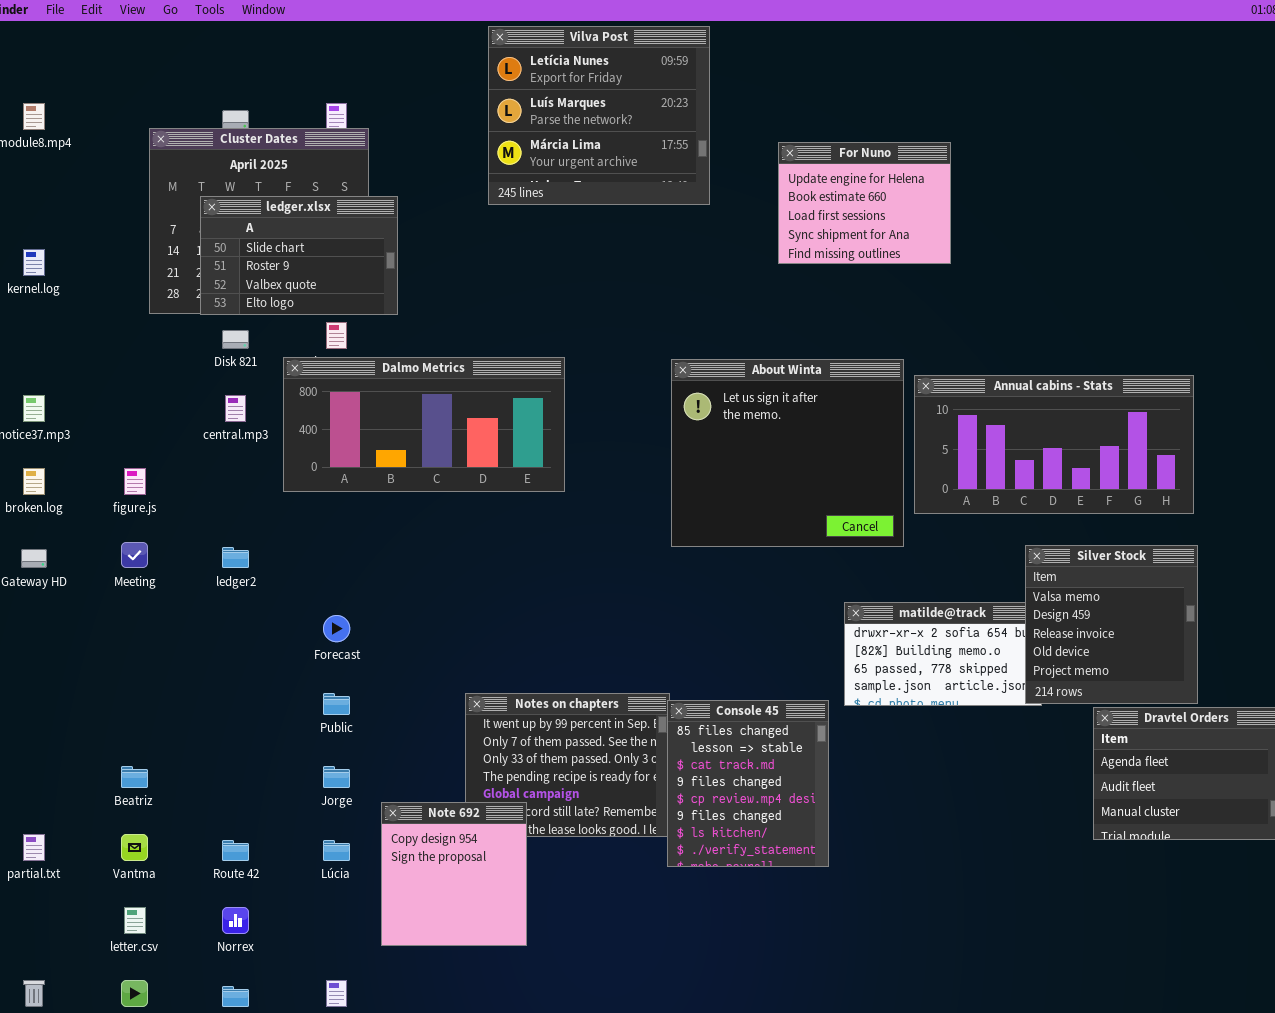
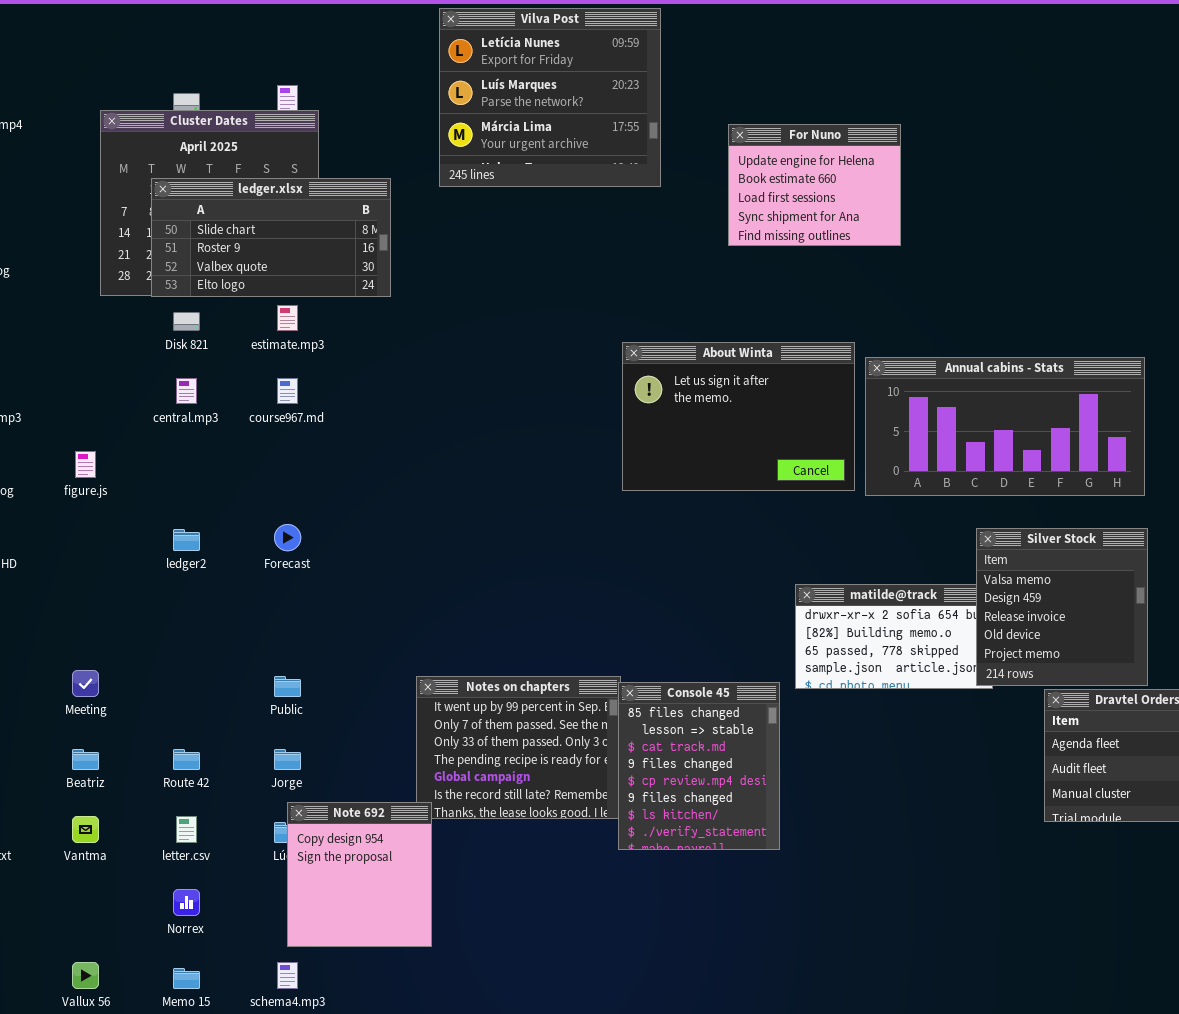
ledger.xlsx: [200,196,398,315] -> [151,178,391,297], resized
Dalmo Metrics: [283,357,565,492] -> none, closed
About Winta: [671,359,904,547] -> [622,342,855,491], resized
Meeting: [121,542,148,568] -> [72,670,99,697], moved
Forecast: [323,615,350,642] -> [274,524,301,551], moved
Note 692: [381,802,527,946] -> [287,802,432,947], moved
Route 42: [222,840,249,861] -> [173,749,200,770], moved
letter.csv: [124,907,146,934] -> [176,816,197,843], moved

